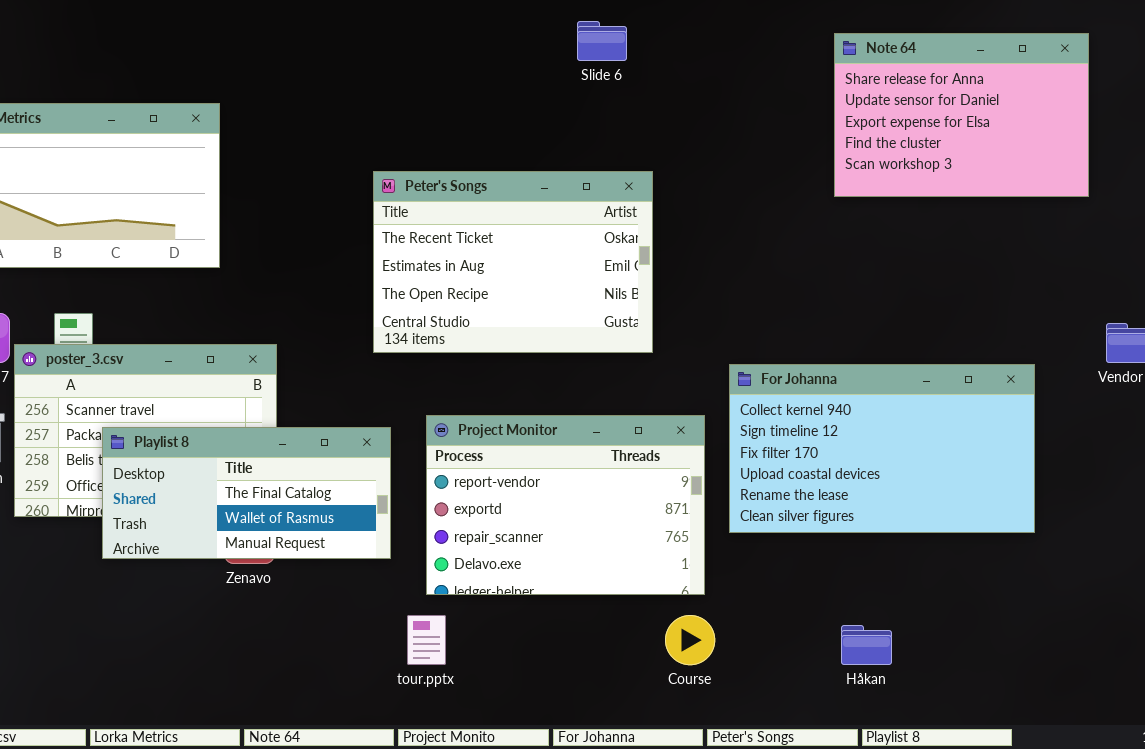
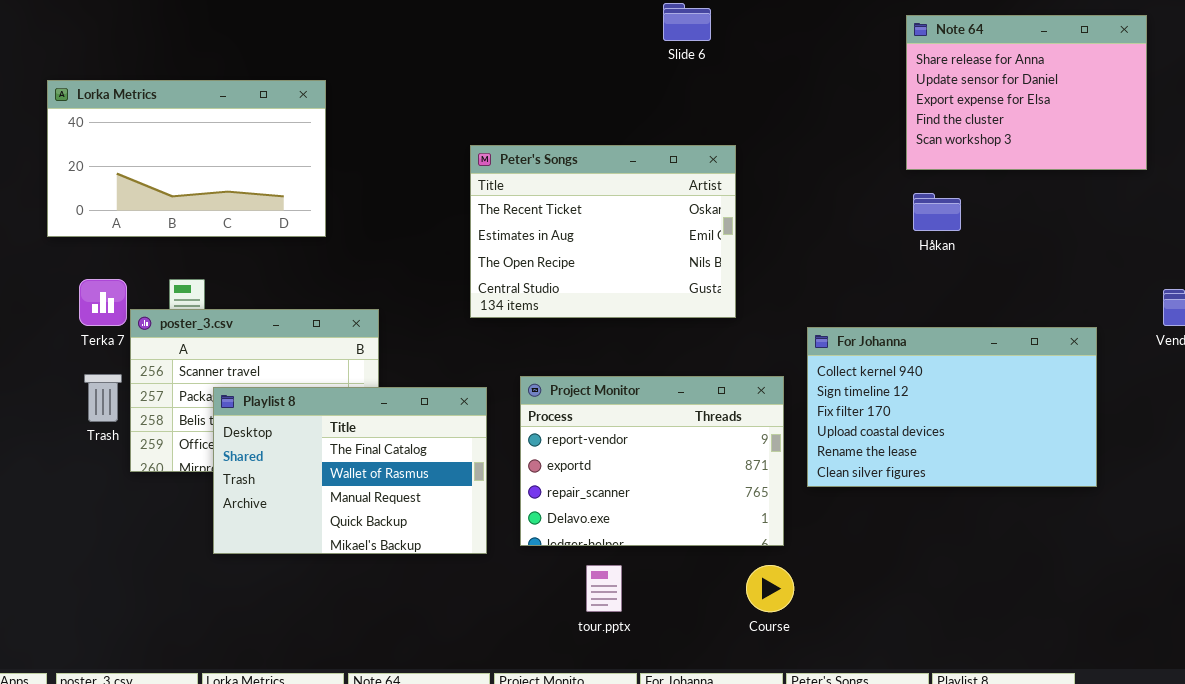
Playlist 8: [102,427,391,559] -> [213,387,487,554], resized
tour.pptx: [407,615,446,665] -> [586,565,622,612], moved
Håkan: [841,625,892,665] -> [913,193,961,231], moved

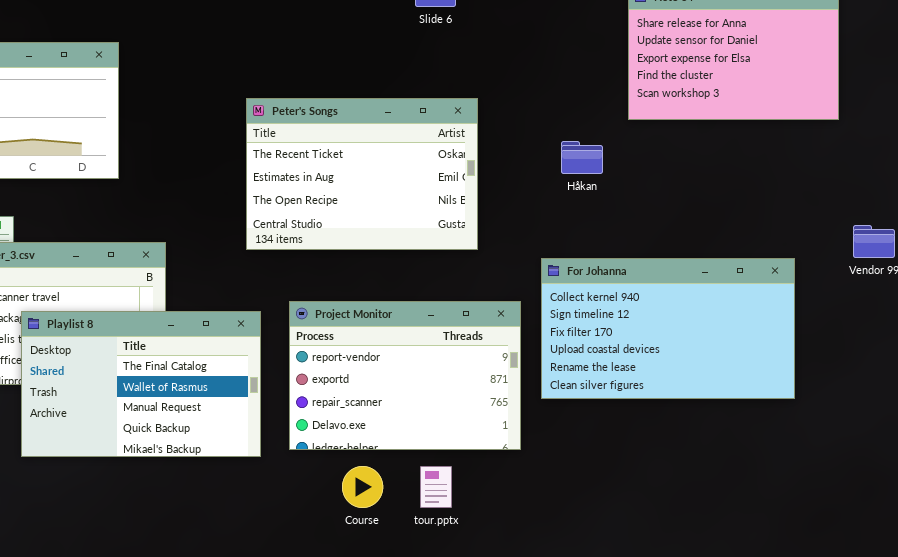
Håkan: [913,193,961,231] -> [561,141,603,174], moved
tour.pptx: [586,565,622,612] -> [420,466,452,508], moved
Course: [746,565,794,612] -> [342,466,383,508], moved

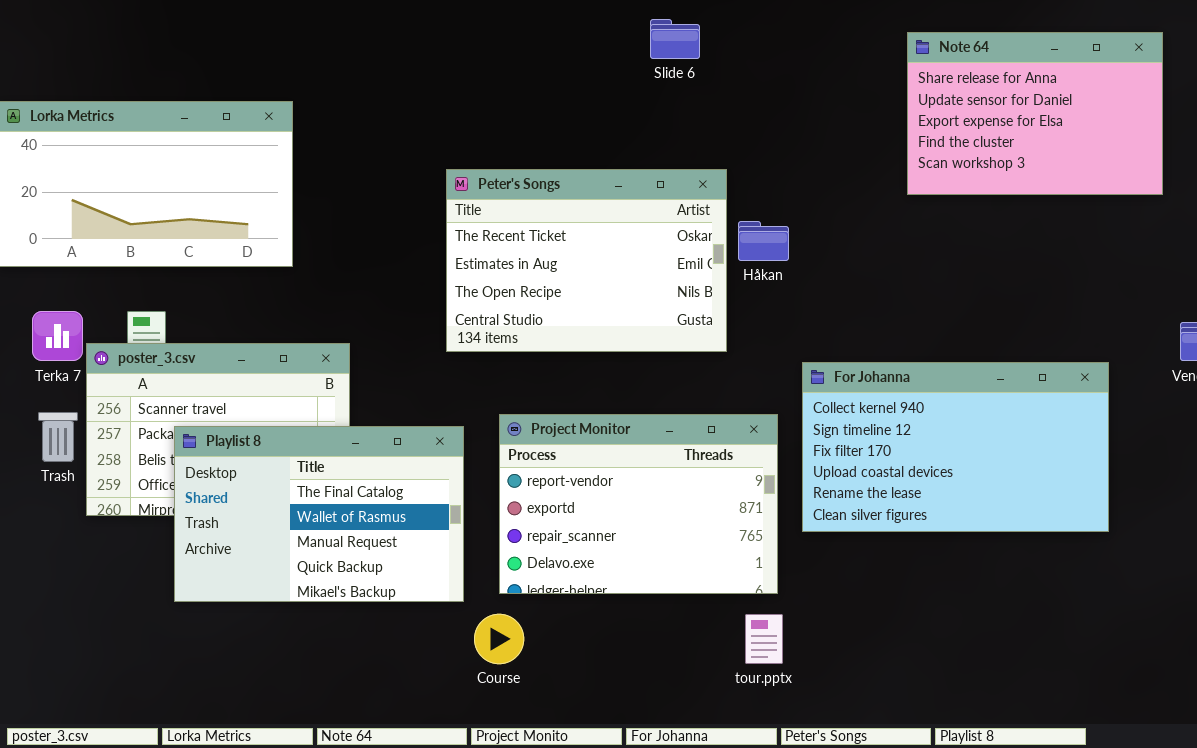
Håkan: [561,141,603,174] -> [738,221,789,261], moved
Course: [342,466,383,508] -> [474,614,524,664], moved
tour.pptx: [420,466,452,508] -> [745,614,783,664], moved

